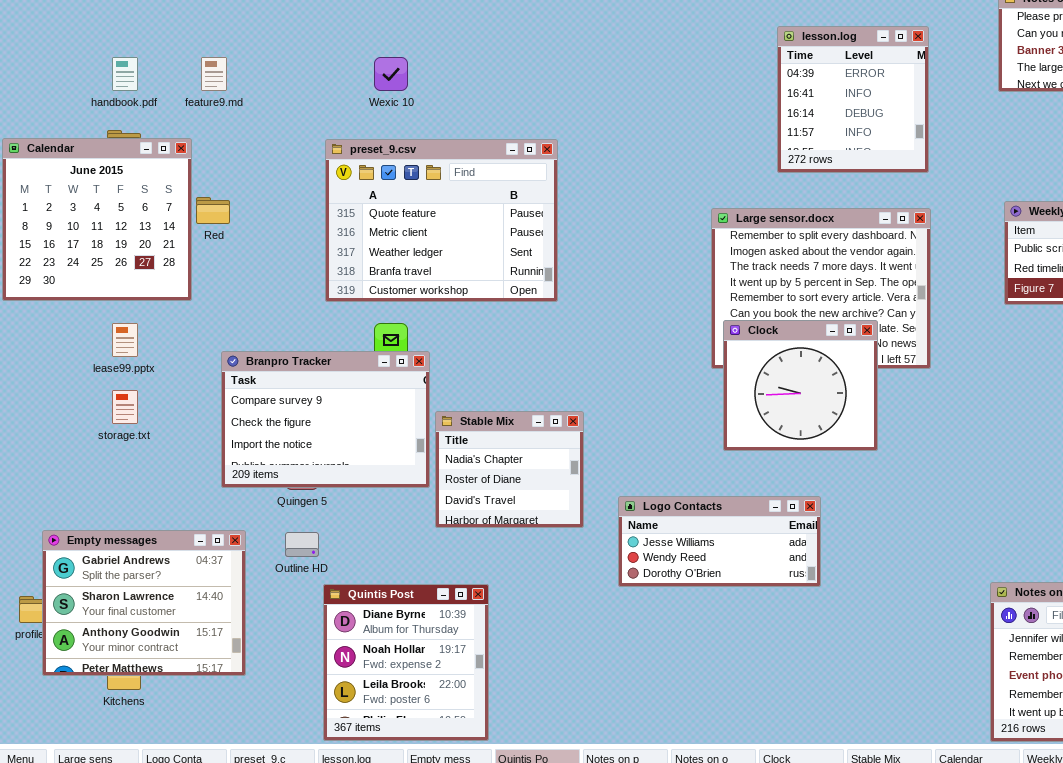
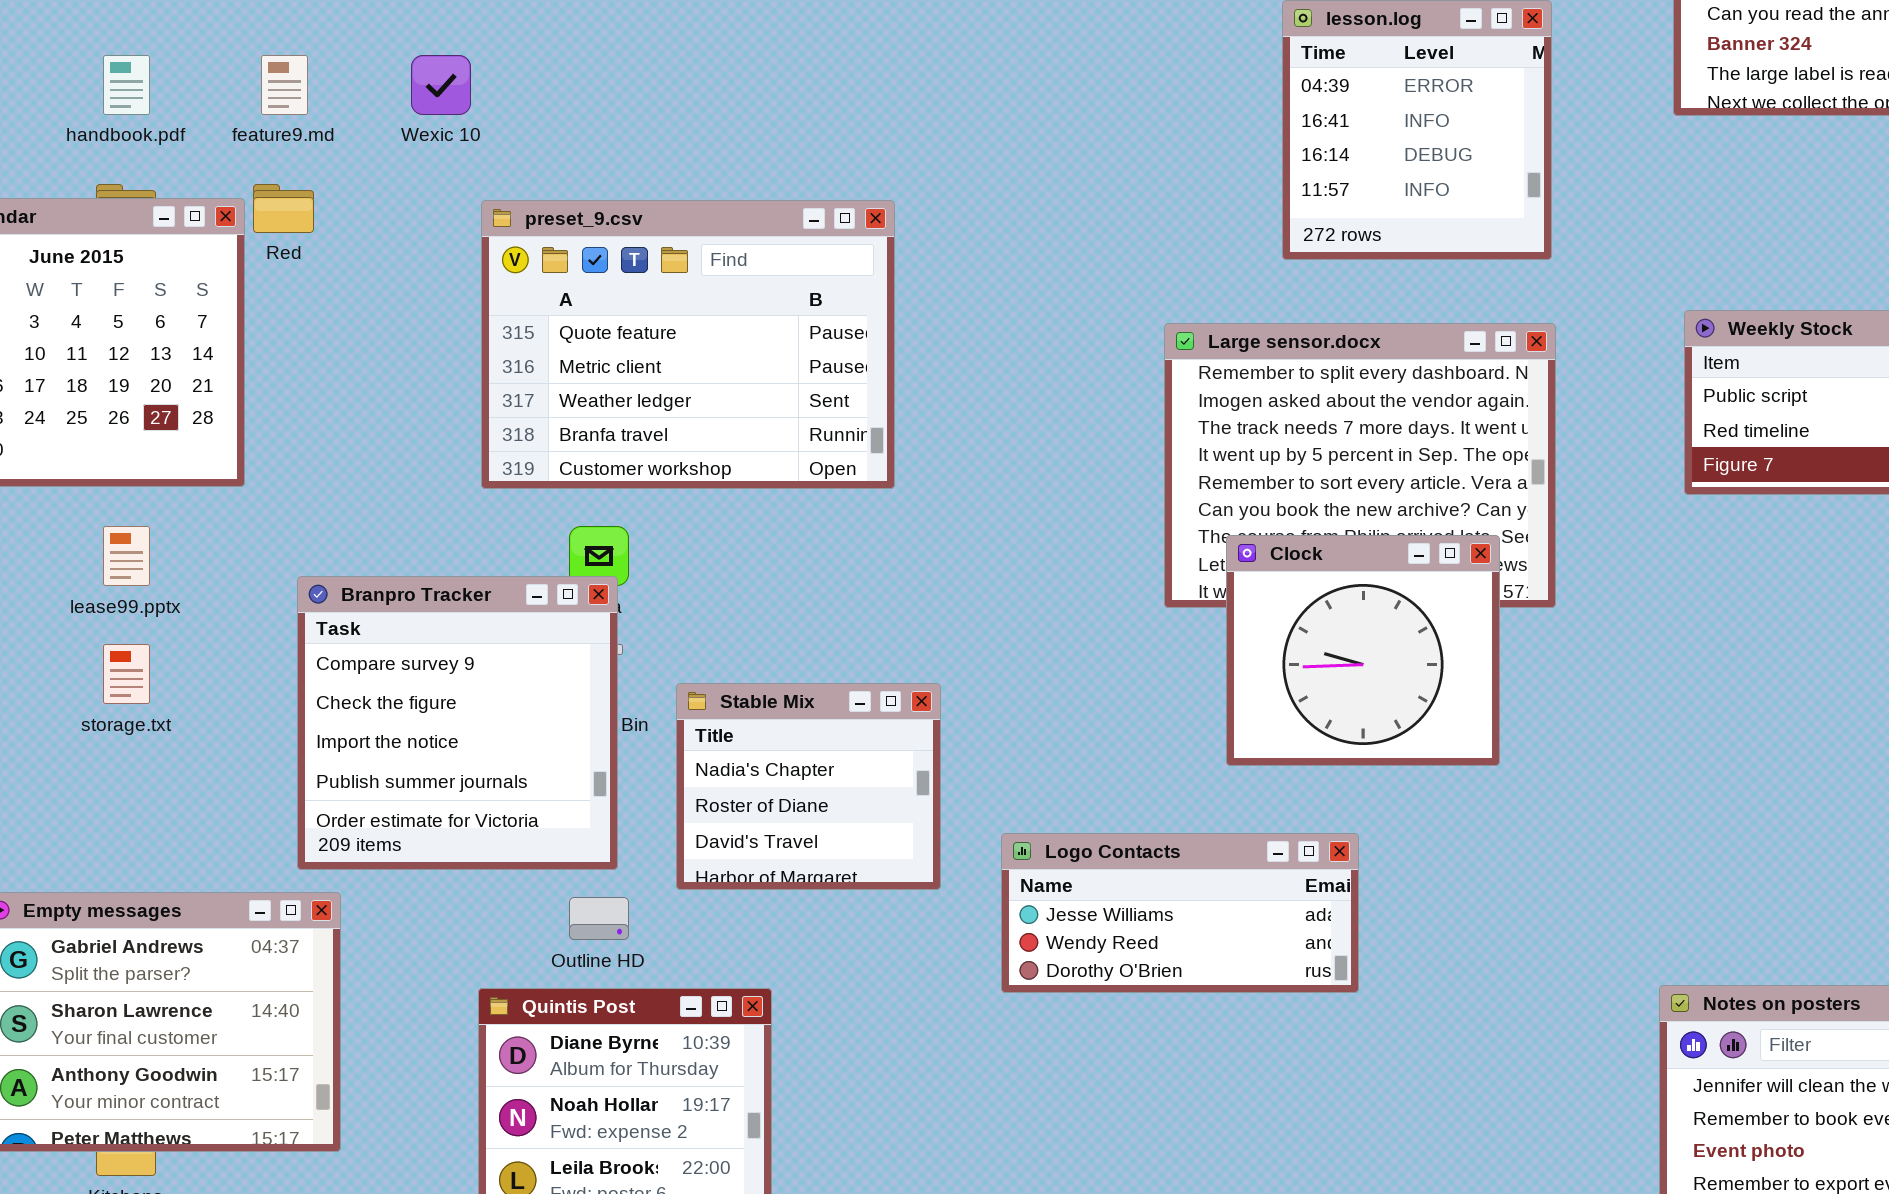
Wexic 10: [374,57,408,91] -> [411,55,471,115], moved
Red: [196,197,230,224] -> [253,184,314,233], moved
Clock: [723,320,878,451] -> [1226,535,1500,766], moved
Branpro Tracker: [221,351,430,488] -> [297,576,618,870], resized
Outline HD: [285,532,319,557] -> [569,897,629,940], moved

